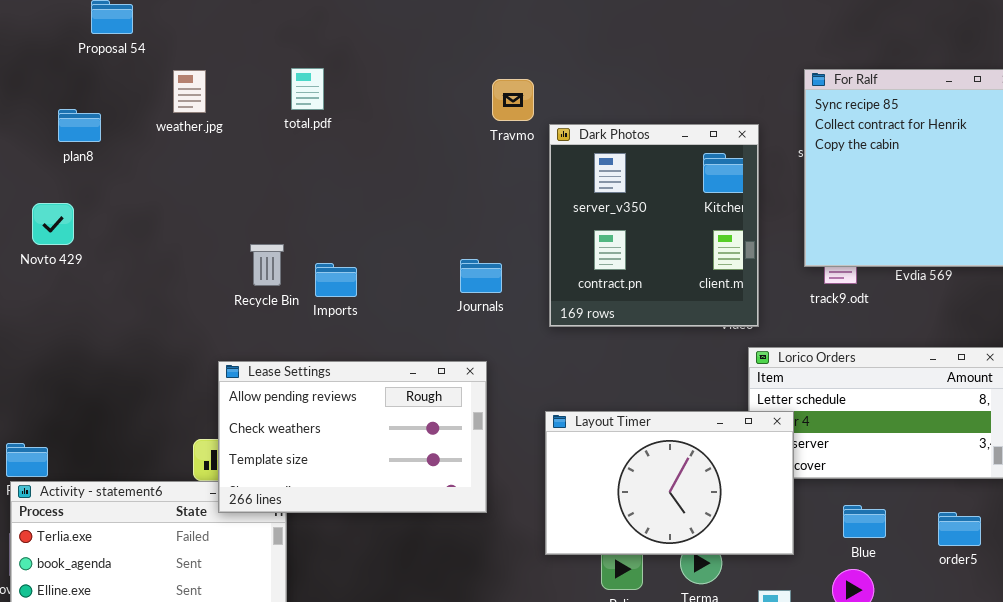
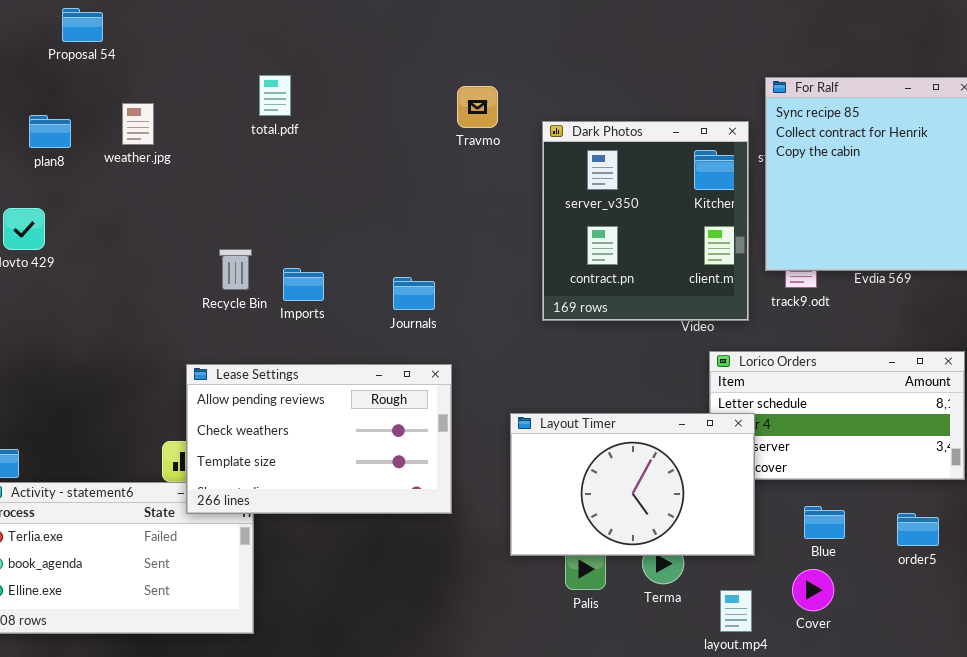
weather.jpg: [173,70,206,113] -> [122,103,154,145], moved
Dark Photos: [549,124,759,327] -> [542,121,749,321], moved
Journals: [460,259,502,293] -> [393,277,435,310], moved

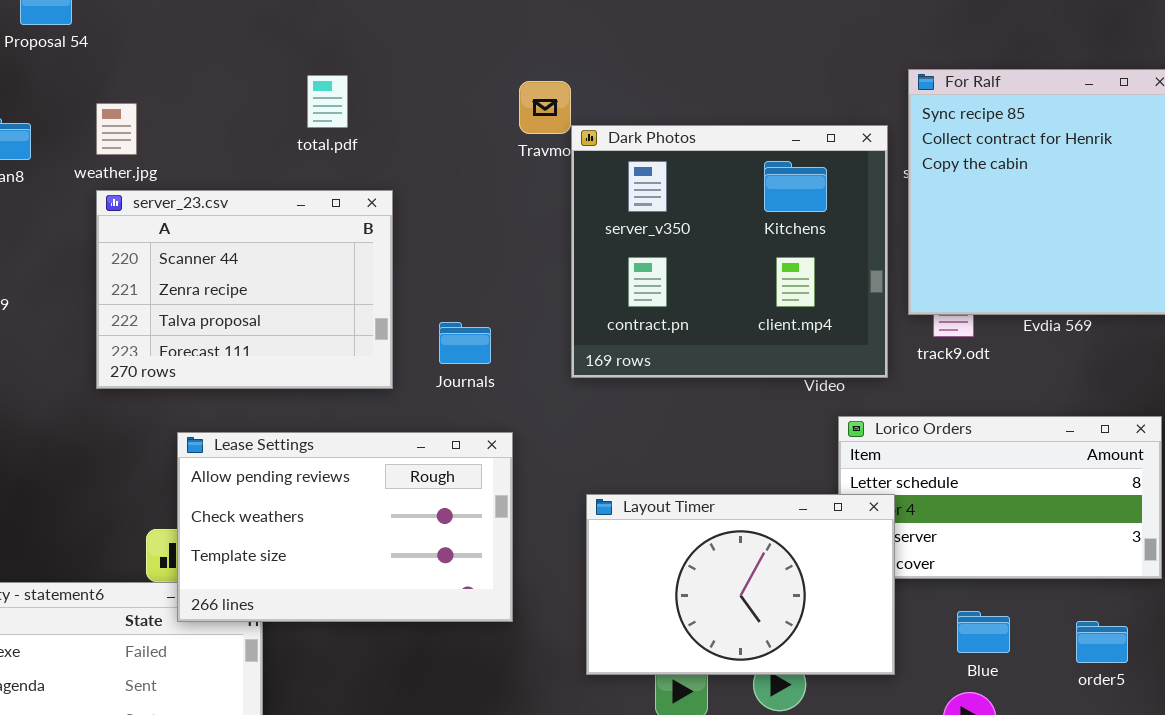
total.pdf: [259,75,291,116] -> [307,75,348,128], moved
Dark Photos: [542,121,749,321] -> [571,125,888,378], resized
server_23.csv: none -> [96,190,393,389], opened

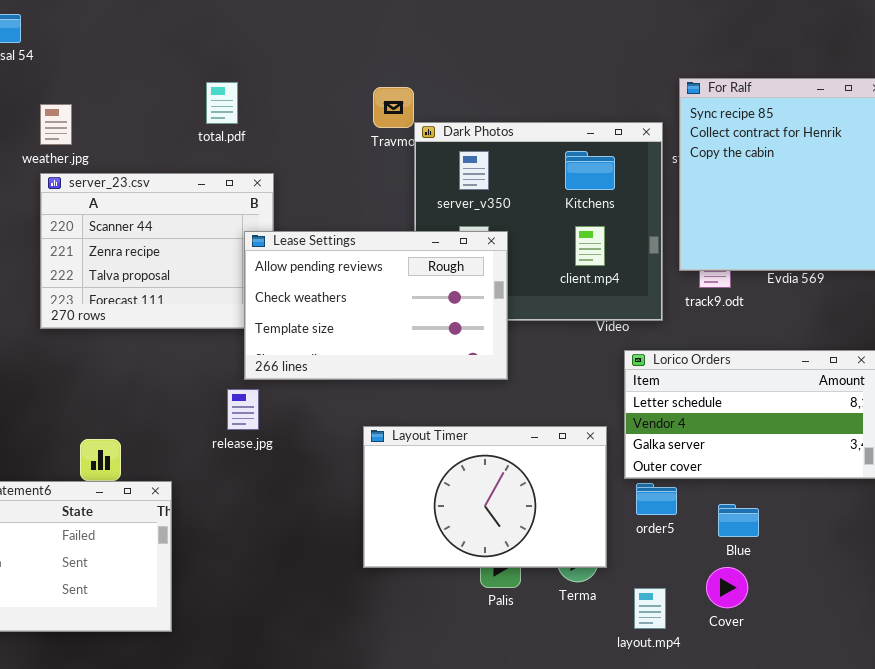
Lease Settings: [177,432,513,622] -> [244,231,508,380], moved
Layout Timer: [586,494,895,675] -> [363,426,607,568], moved
order5: [1076,621,1128,663] -> [636,483,677,515], moved

